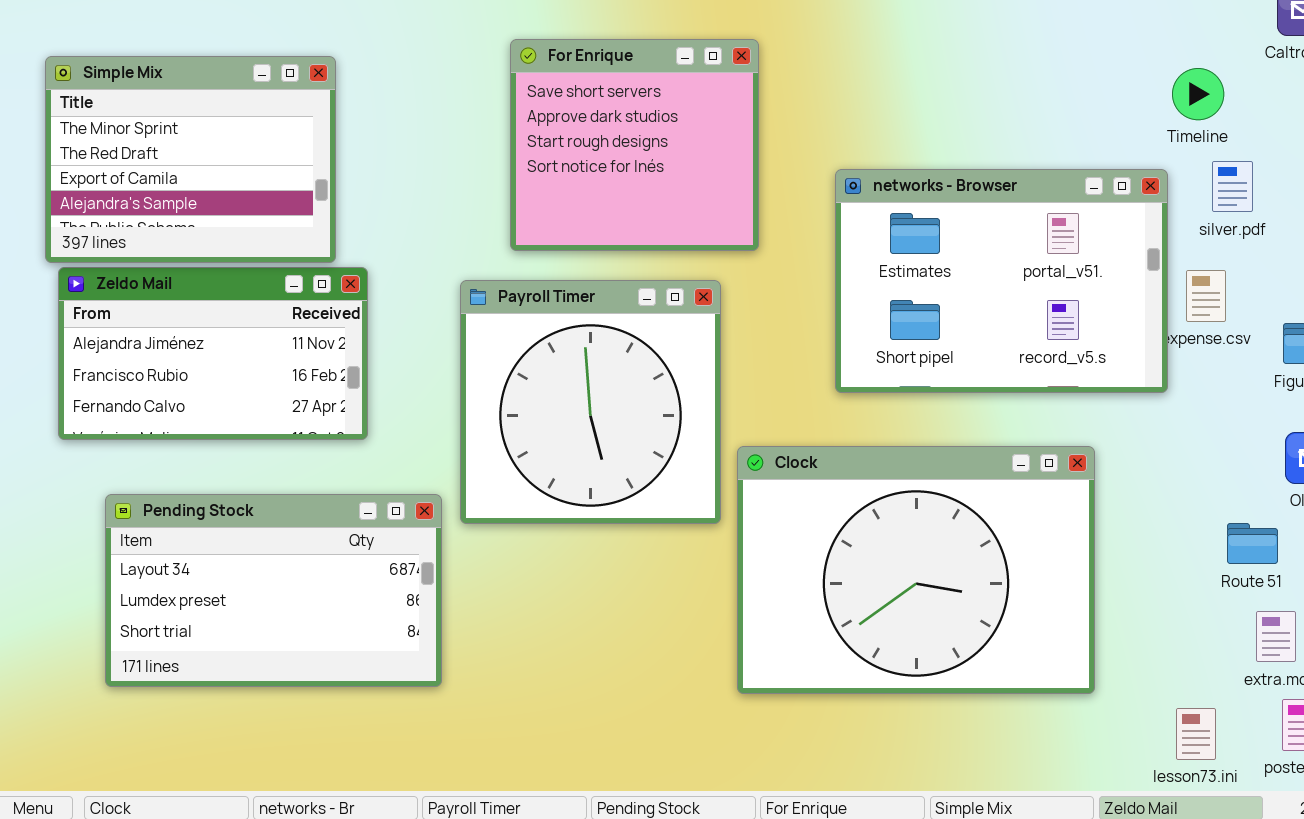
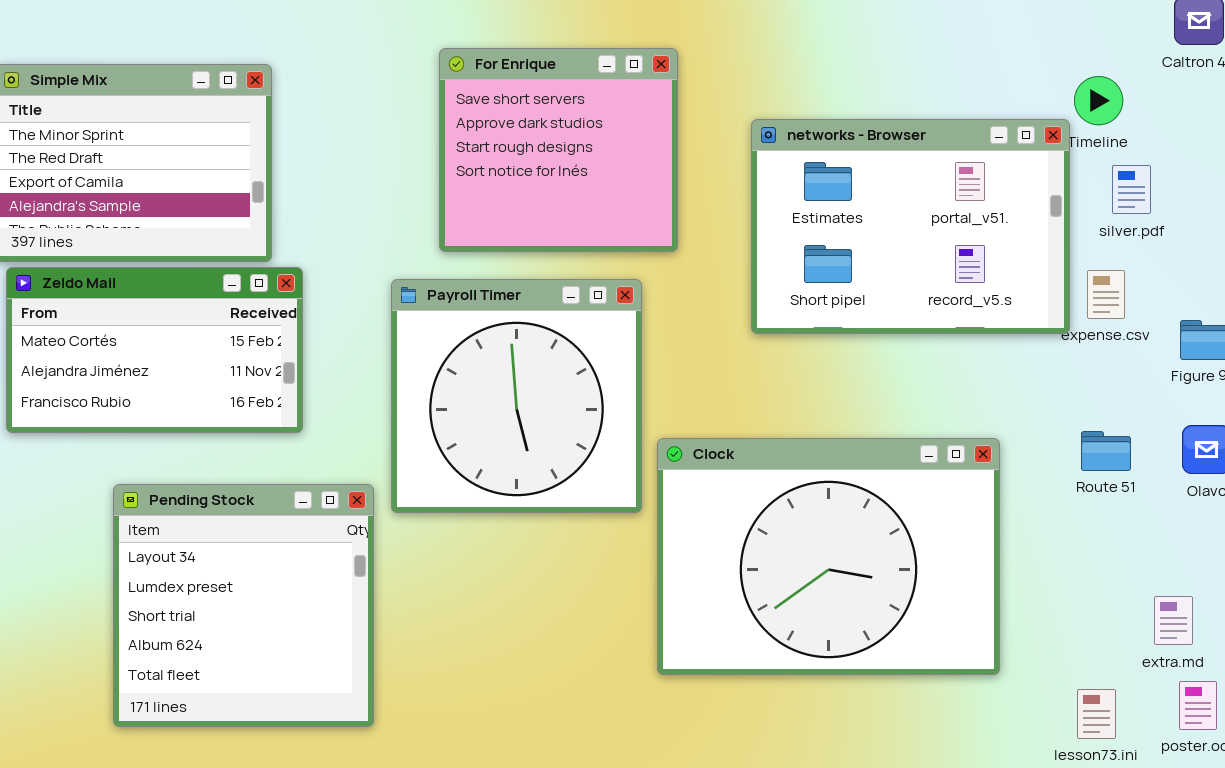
networks - Browser: [835,169,1168,393] -> [751,119,1070,334], moved
Zeldo Mail: [58,267,368,440] -> [6,267,303,433], scrolled up 1 row
Pending Stock: [105,494,442,687] -> [113,484,374,727], resized
Route 51: [1227,523,1278,564] -> [1081,431,1131,471], moved

